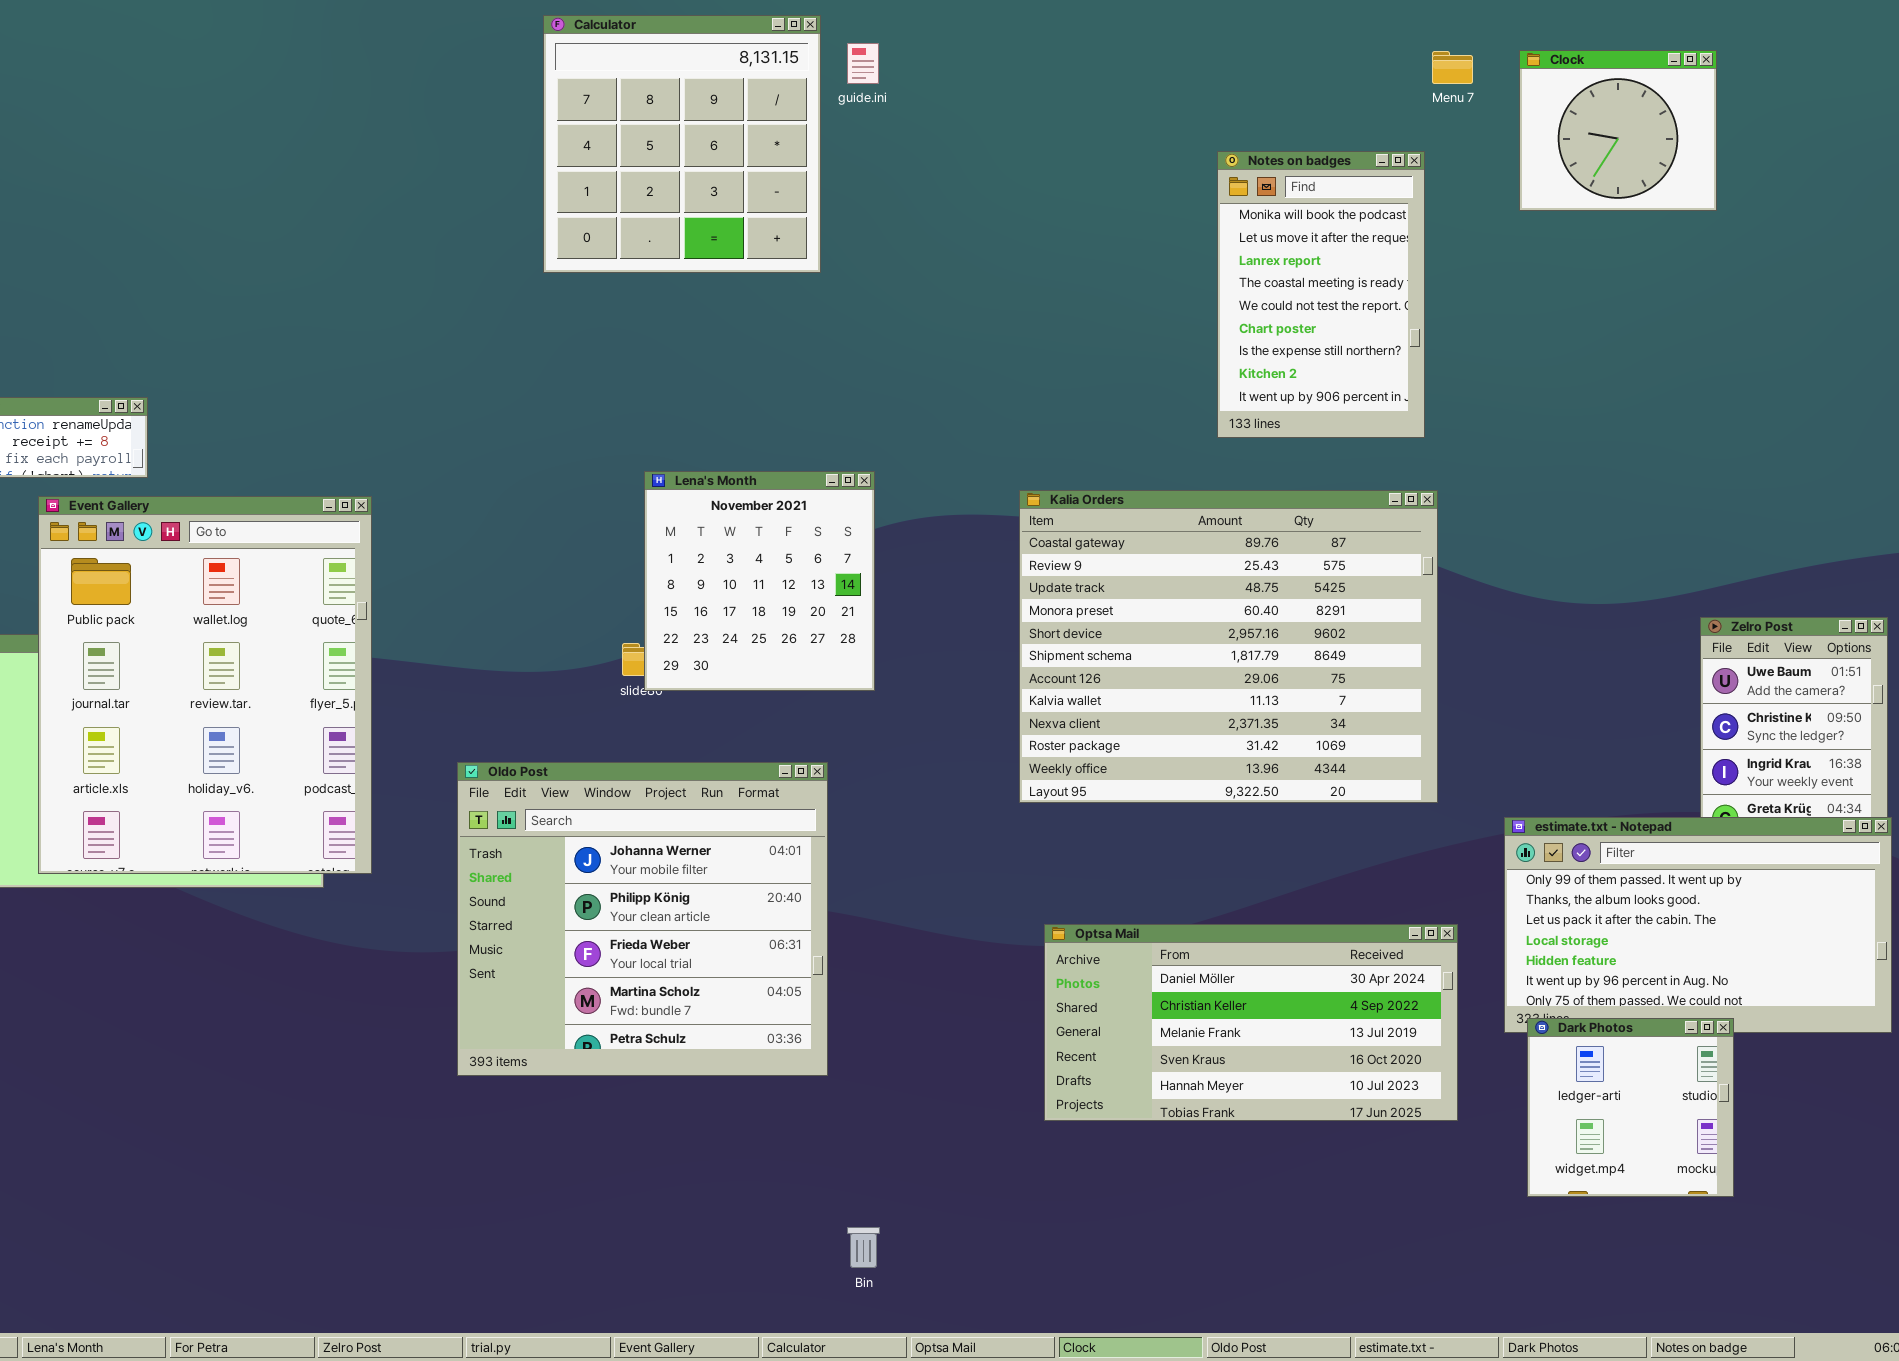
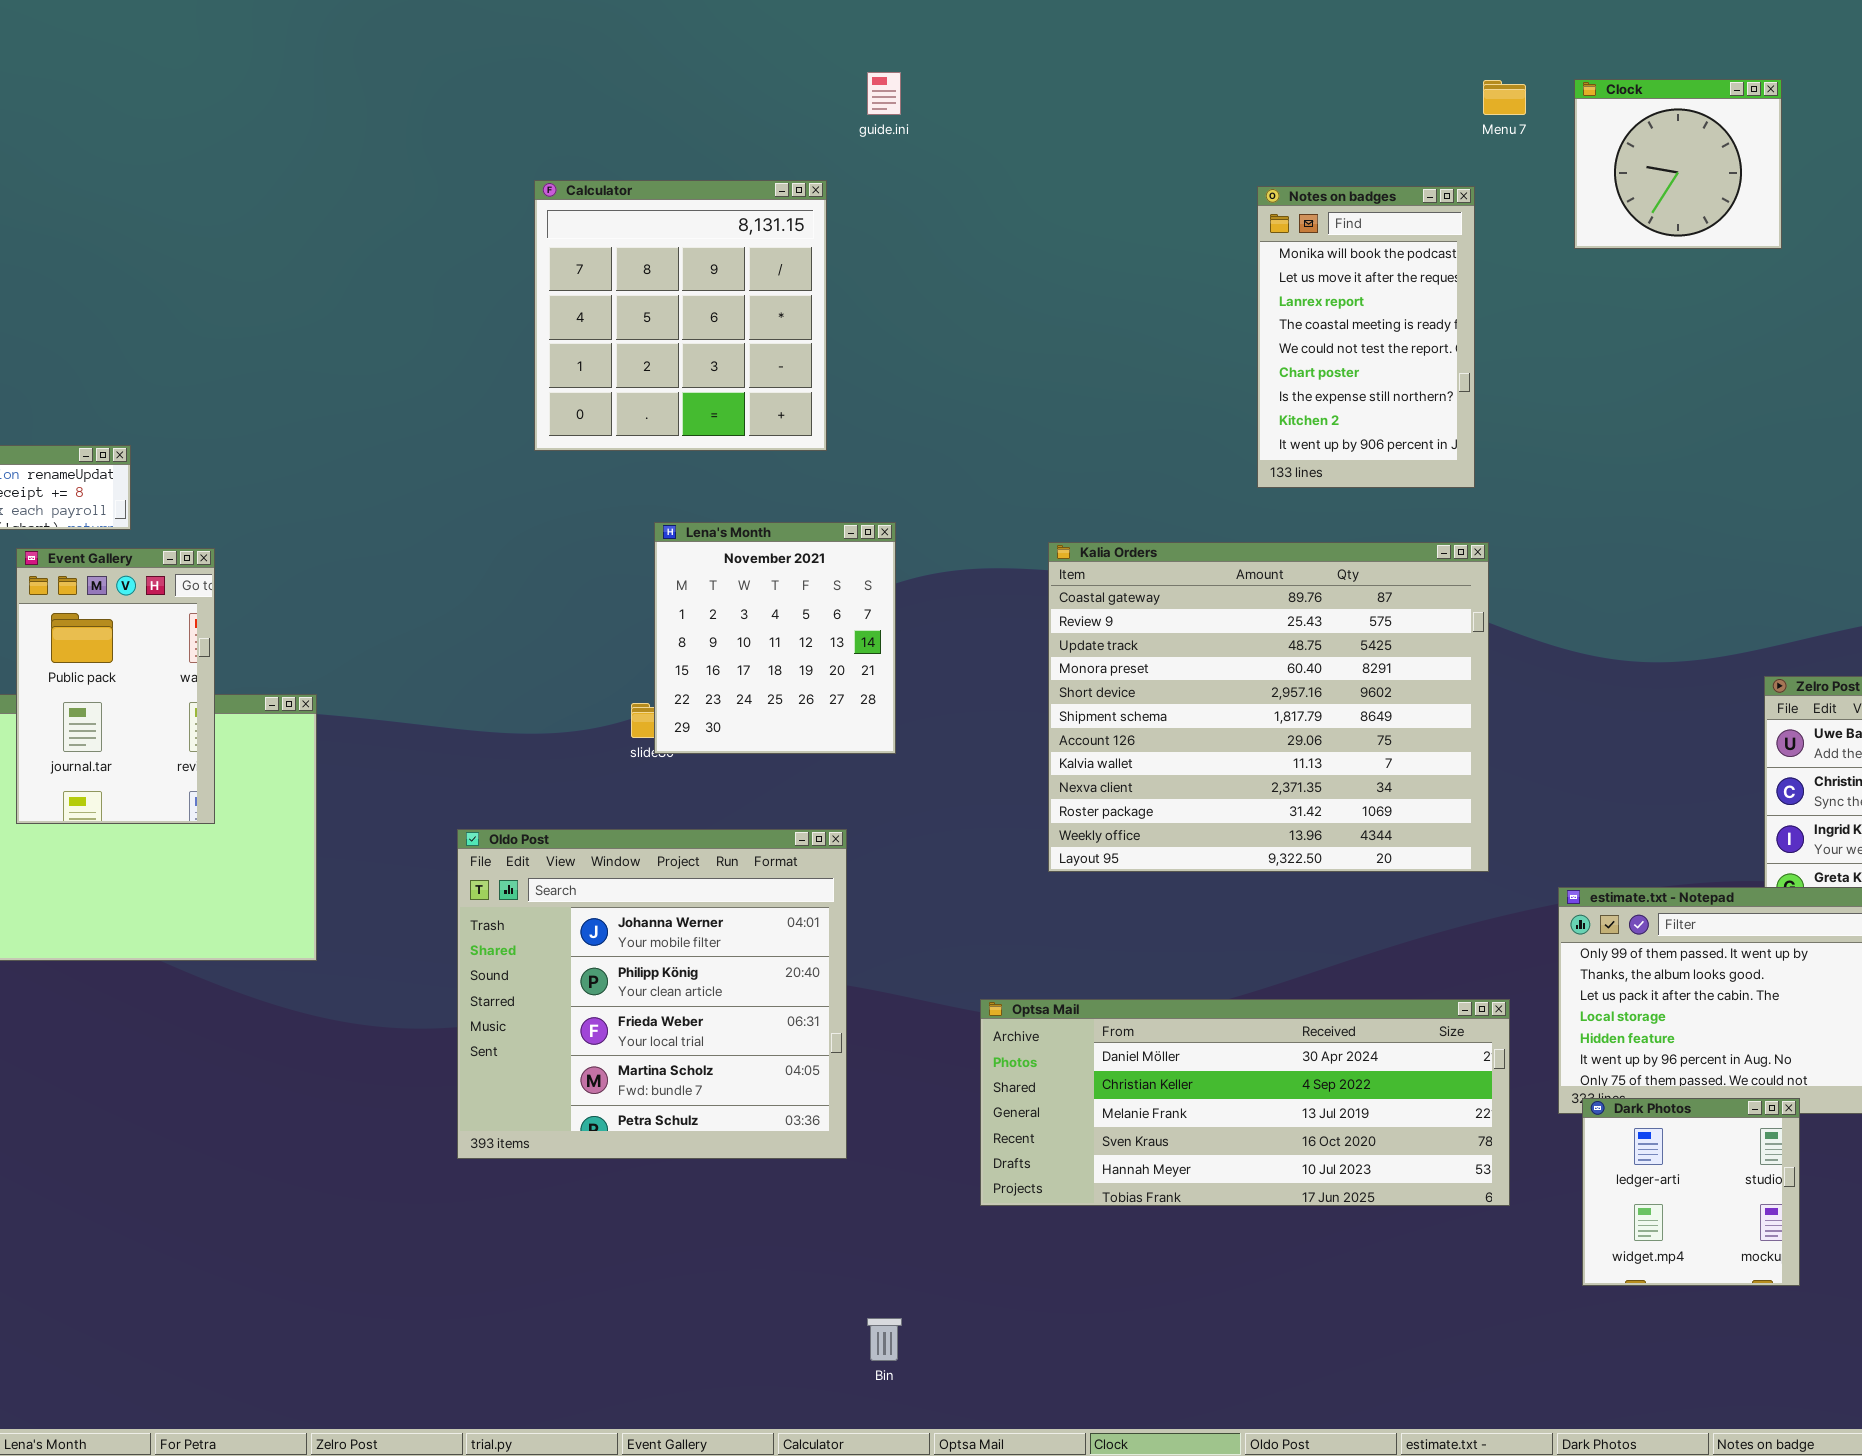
Calculator: [543,15,821,273] -> [534,180,827,451], moved
Event Gallery: [38,496,372,874] -> [16,548,215,824], resized
Optsa Mail: [1044,924,1458,1121] -> [980,999,1510,1206], resized

